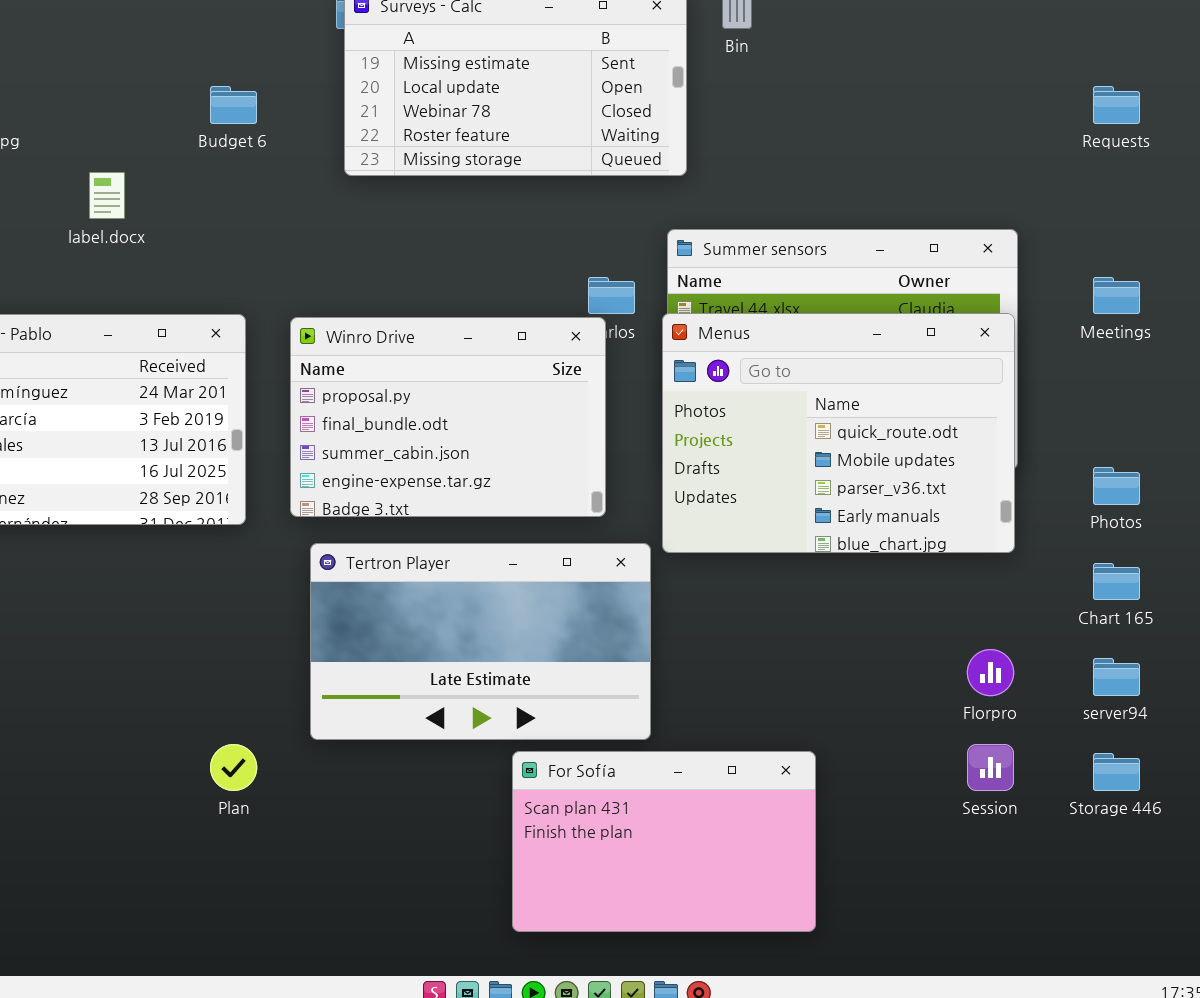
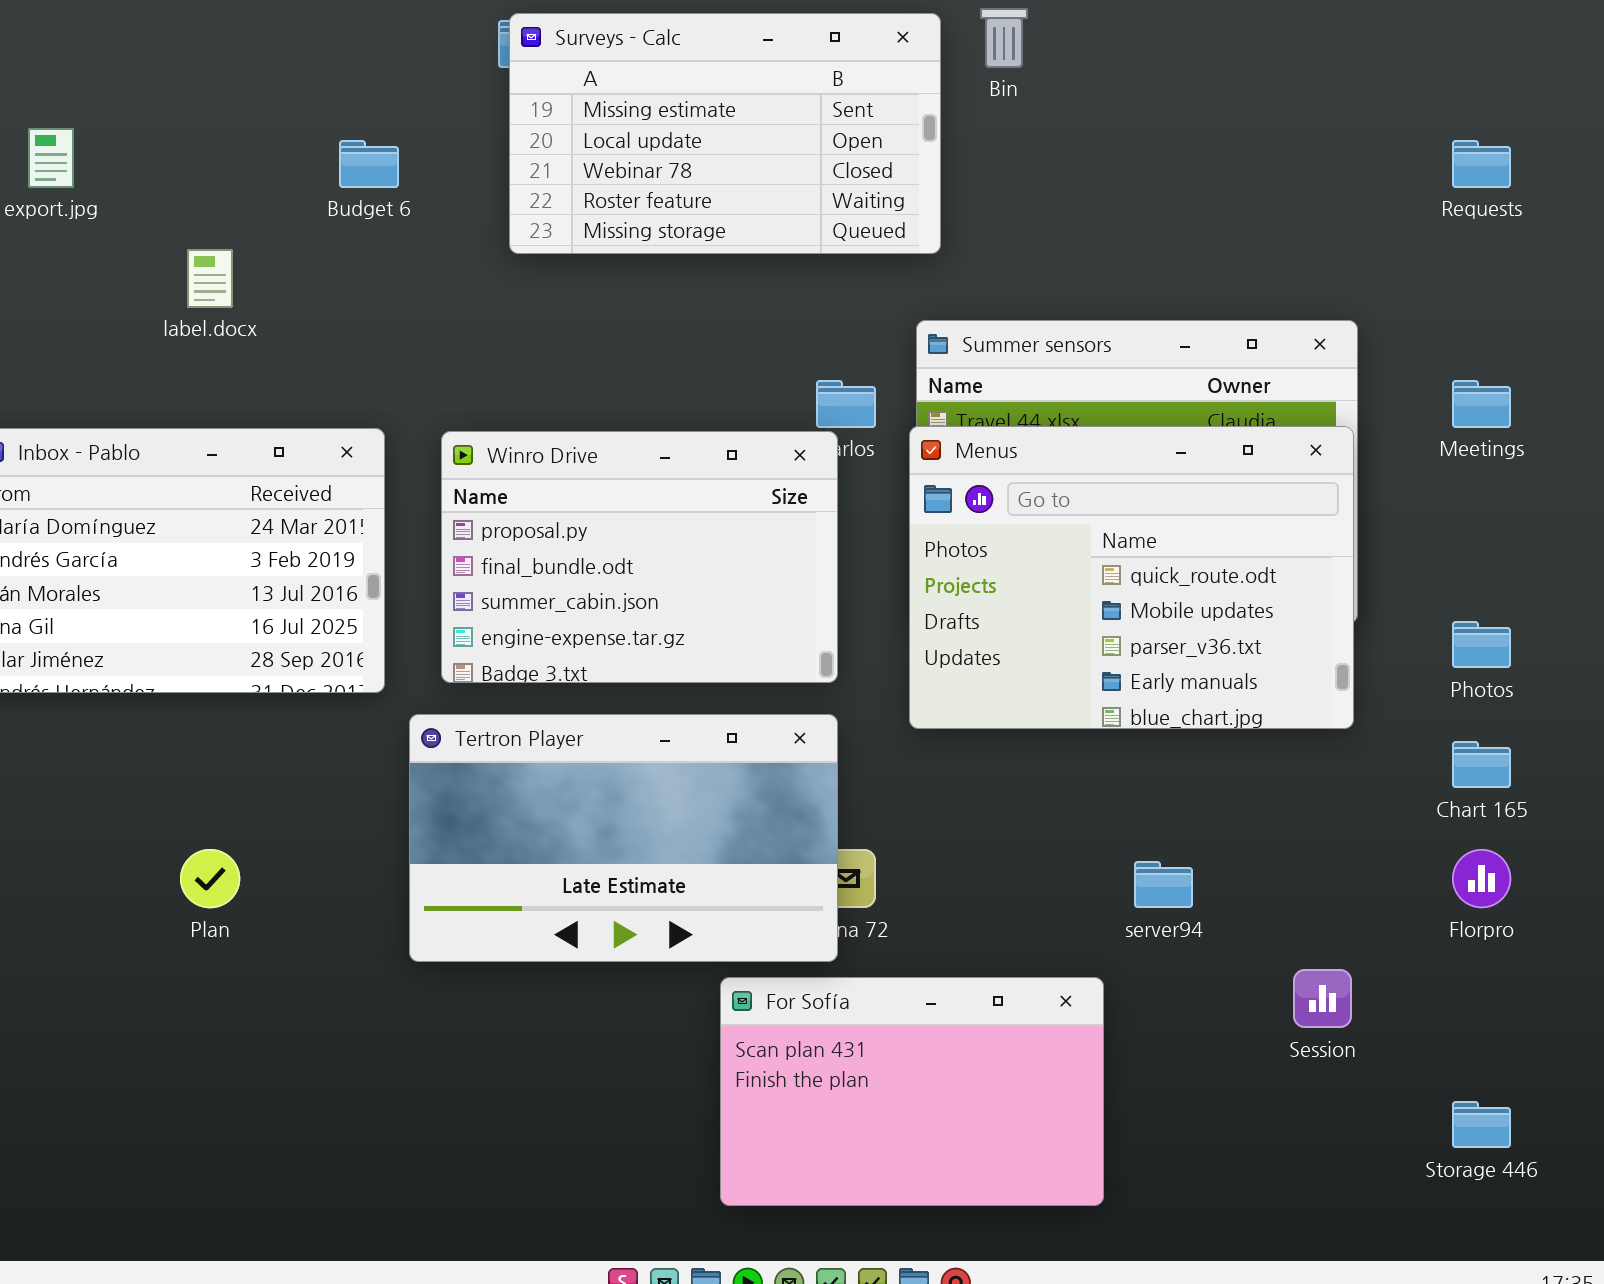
Tertron Player: [310,543,651,740] -> [409,714,838,962], moved
Florpro: [967,649,1014,696] -> [1452,849,1511,908], moved
server94: [1093,658,1140,696] -> [1134,861,1193,908], moved
Plan: [210,744,257,791] -> [180,849,240,908], moved
Storage 446: [1093,753,1140,791] -> [1452,1101,1511,1148], moved

